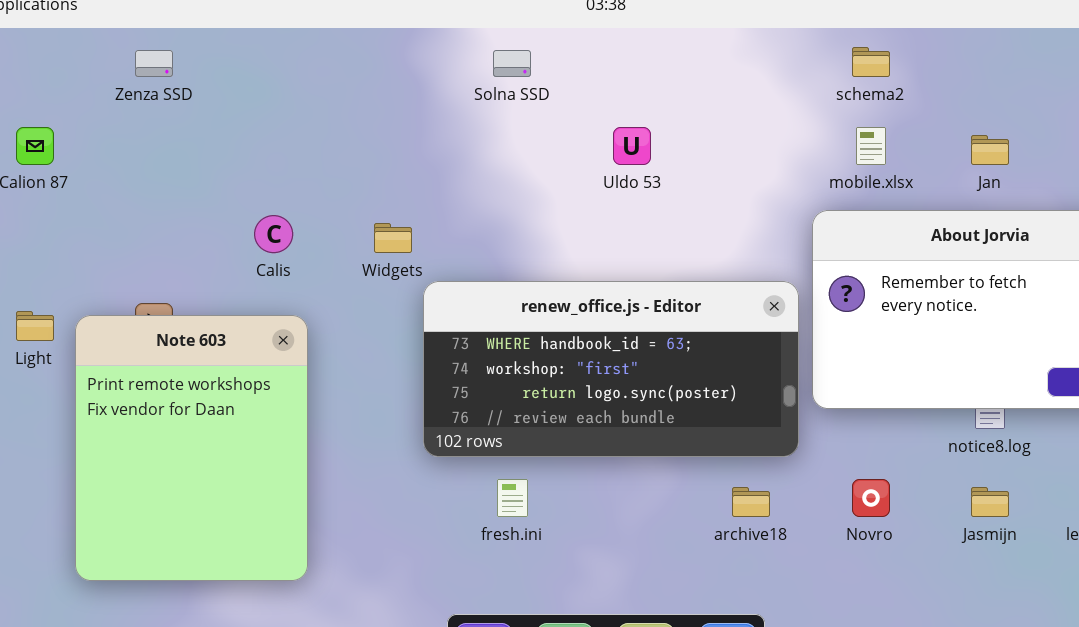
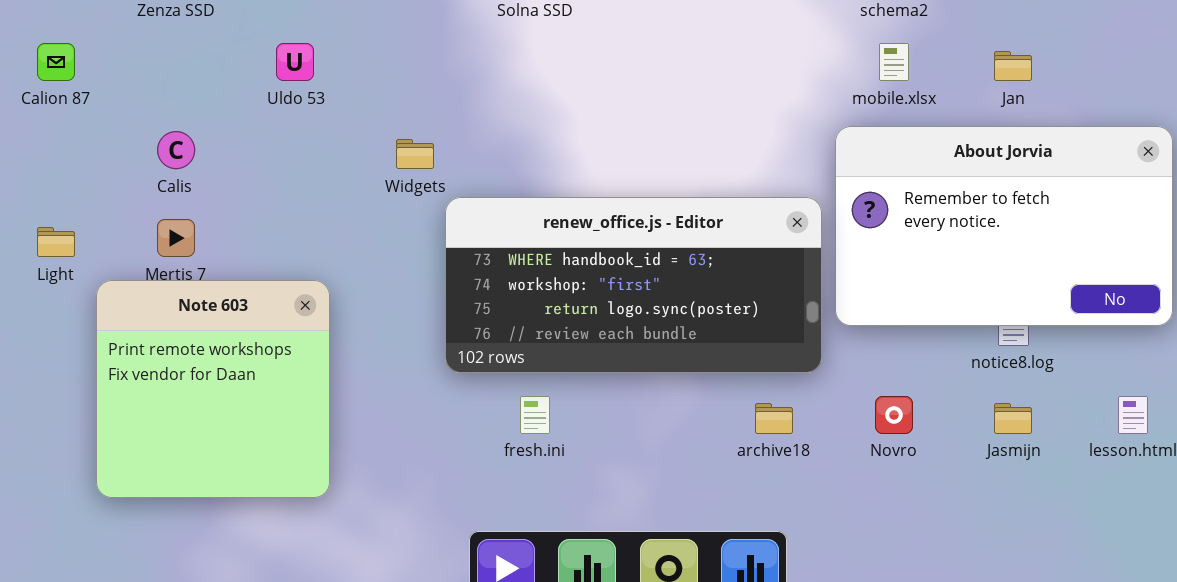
Uldo 53: [613,127,651,165] -> [276,43,314,81], moved
Calis: [254,215,293,253] -> [157,131,195,169], moved
Note 603: [75,315,308,581] -> [96,280,330,498], resized

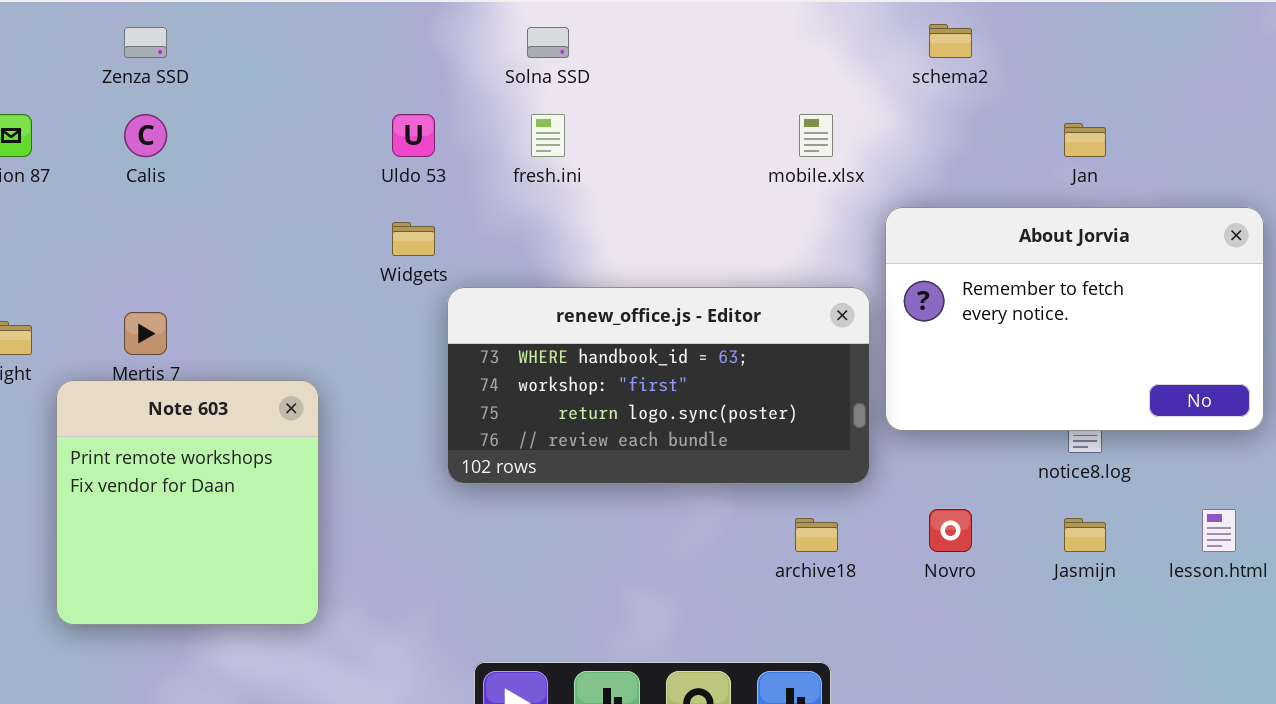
Uldo 53: [276,43,314,81] -> [392,114,435,157], moved
mobile.xlsx: [879,43,909,81] -> [799,114,833,157], moved
Calis: [157,131,195,169] -> [124,114,167,157], moved
fresh.ini: [520,396,550,434] -> [531,114,565,157], moved

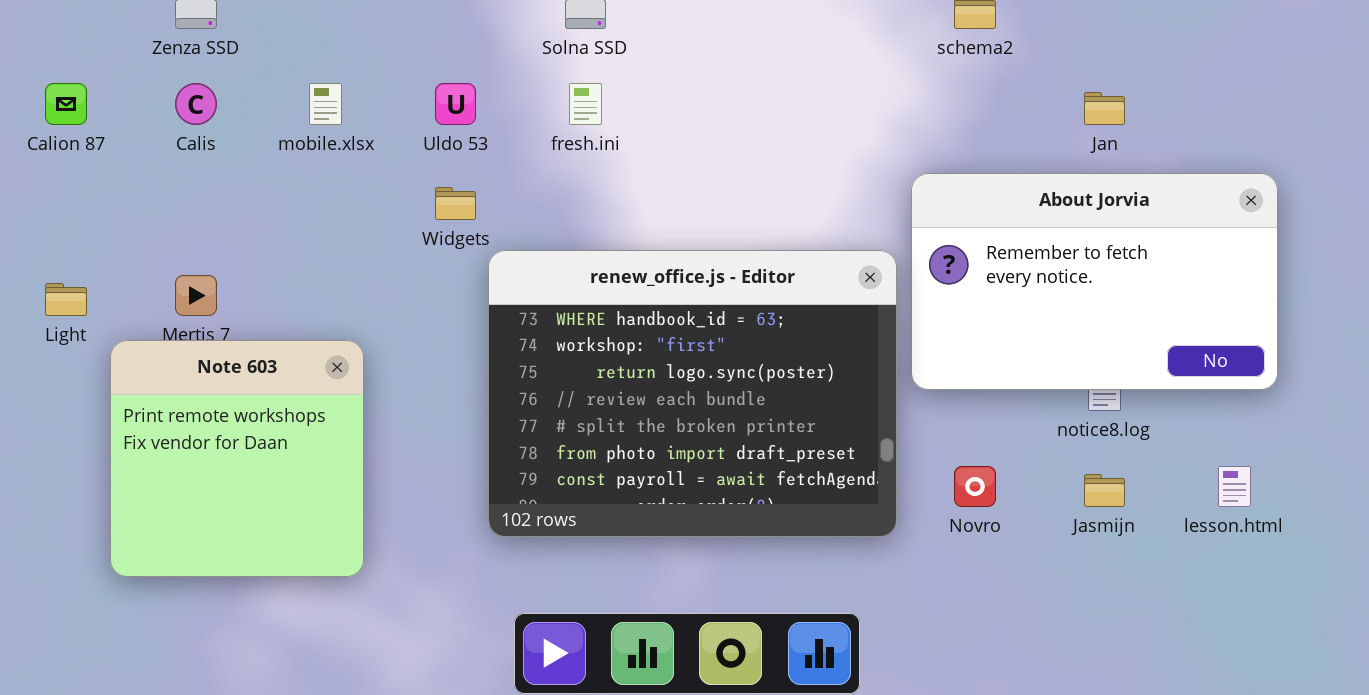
mobile.xlsx: [799,114,833,157] -> [309,83,342,125], moved
renew_office.js - Editor: [447,287,870,484] -> [488,250,897,537], resized

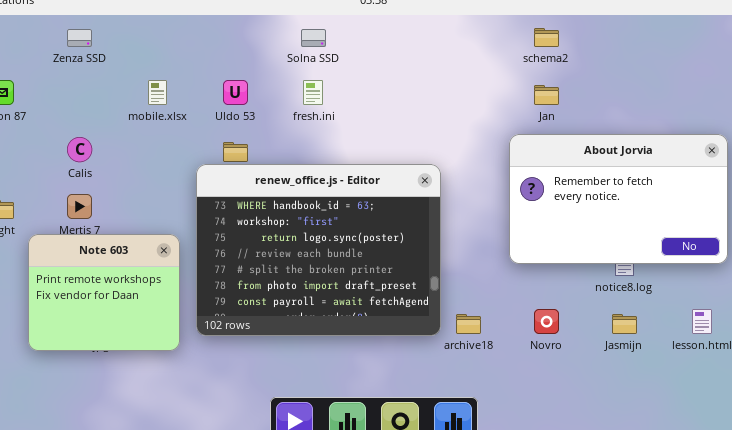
Calis: [175,83,217,125] -> [67,137,92,162], moved
Jan: [1084,92,1125,125] -> [534,85,559,105], moved
renew_office.js - Editor: [488,250,897,537] -> [196,164,441,336], moved
Note 603: [110,340,364,577] -> [28,234,180,351], resized

